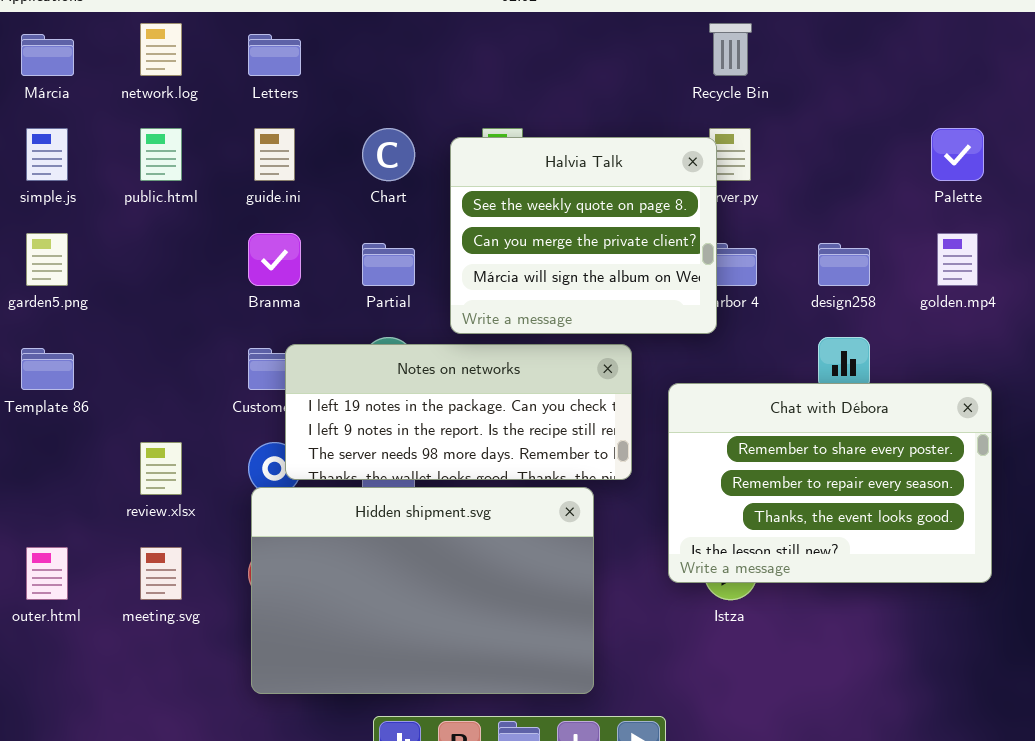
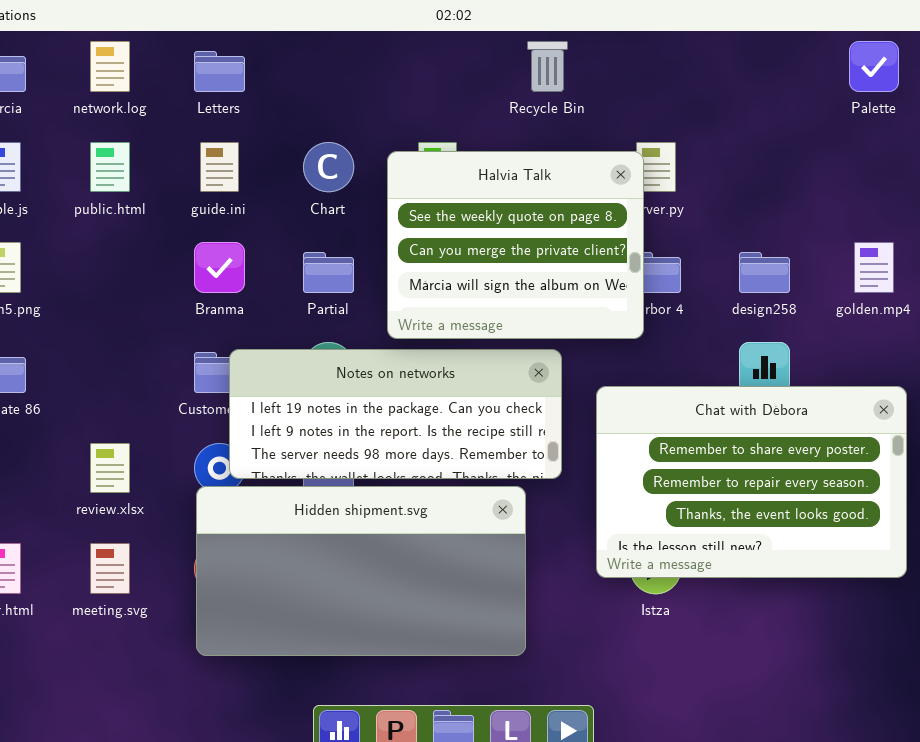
Recycle Bin: [709,23,752,76] -> [527,41,568,92], moved
Palette: [931,128,984,181] -> [849,41,899,92], moved
Hidden shipment.svg: [251,487,594,694] -> [196,486,526,656], resized

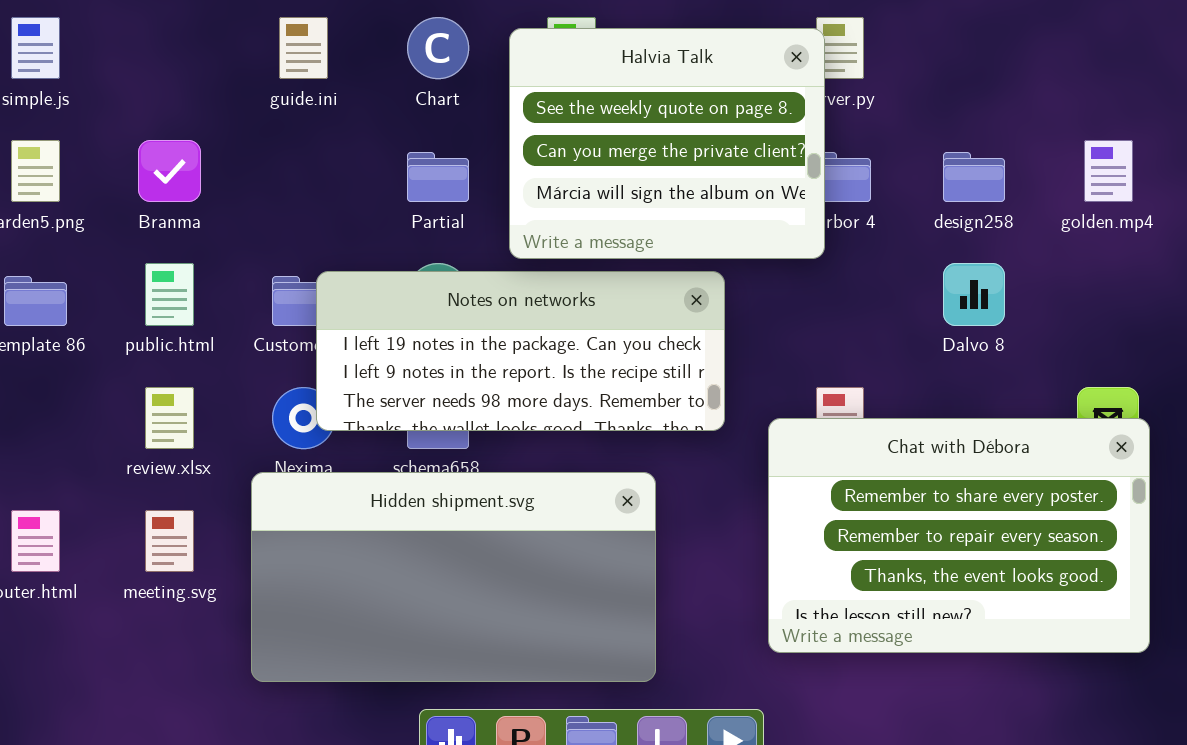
public.html: [90,142,130,192] -> [145,263,194,326], moved
Branma: [194,242,245,293] -> [138,140,201,202], moved
Chat with Débora: [596,386,907,578] -> [768,418,1150,653], moved
Hidden shipment.svg: [196,486,526,656] -> [251,472,656,682], moved

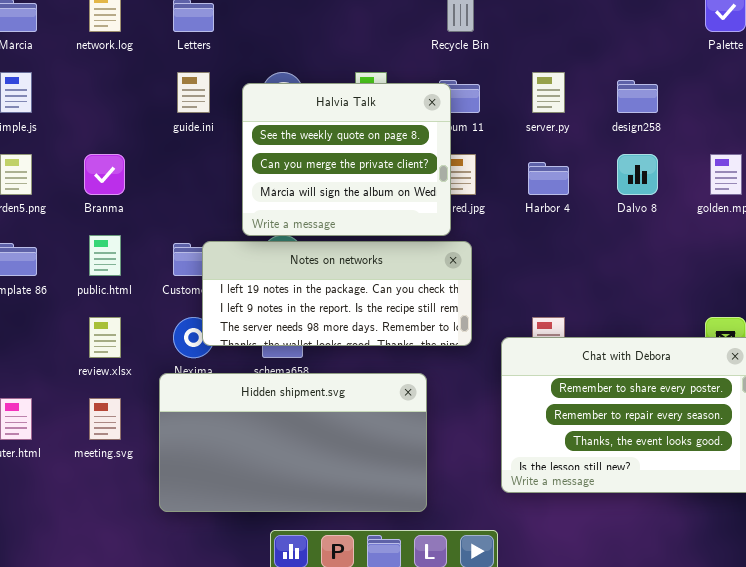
Halvia Talk: [509,28,825,259] -> [242,83,451,236], moved
design258: [943,152,1005,202] -> [617,80,658,113], moved
Dalvo 8: [943,263,1005,326] -> [617,154,658,195], moved

